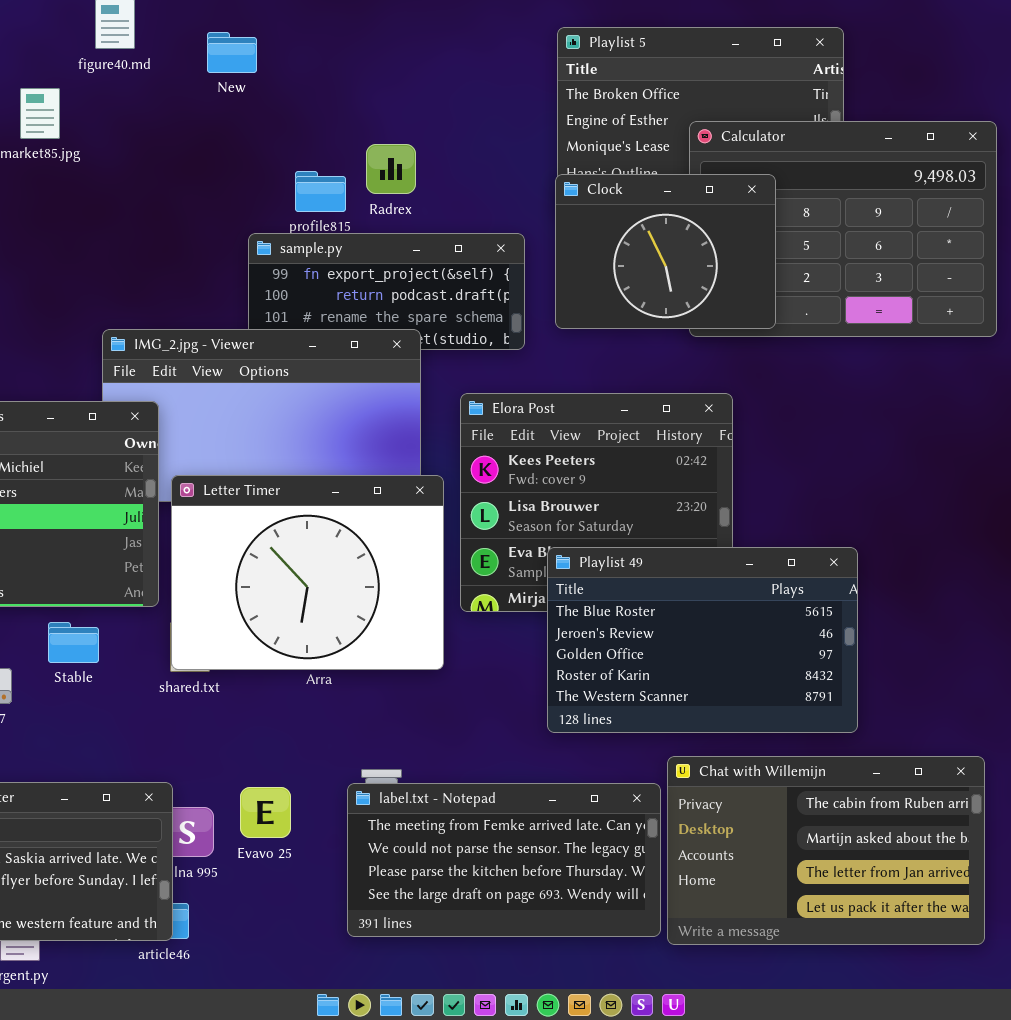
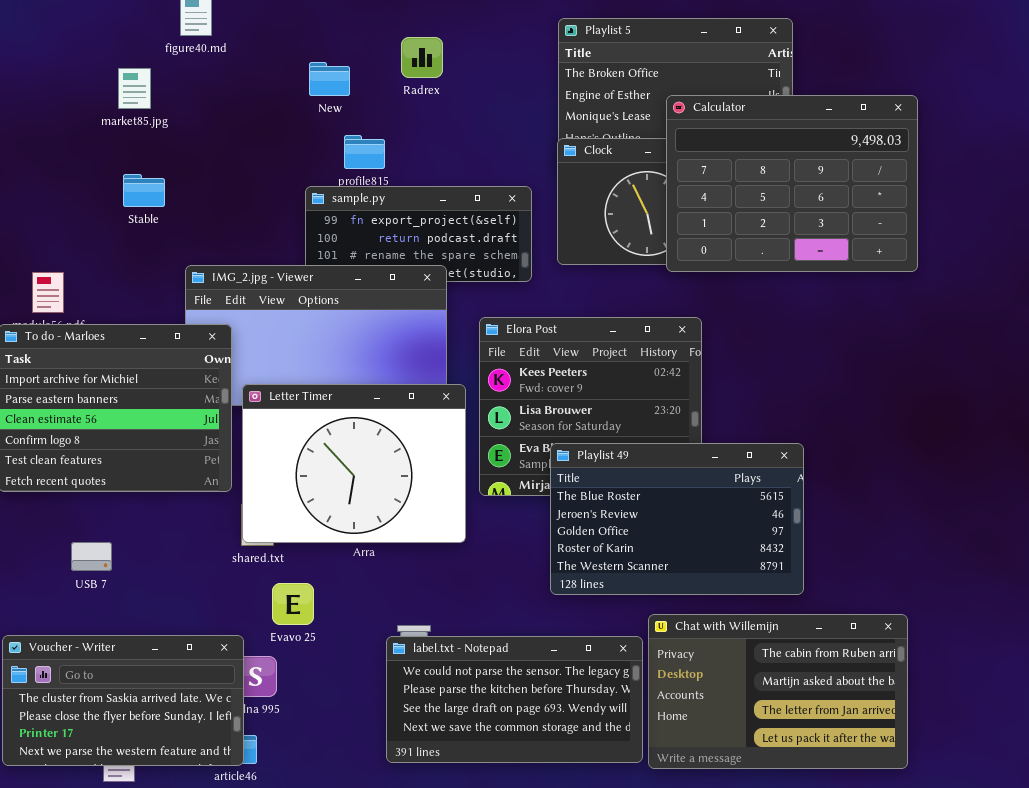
New: [207,32,257,73] -> [309,62,350,96], moved
Calculator: [689,121,997,337] -> [666,95,918,272], raised
Radrex: [366,144,416,194] -> [401,37,443,78], moved
Stable: [48,622,99,663] -> [123,174,165,207], moved
label.txt - Notepad: [347,783,661,937] -> [386,636,643,763], scrolled down 1 row
Evavo 25: [240,787,291,838] -> [272,583,314,625], moved

